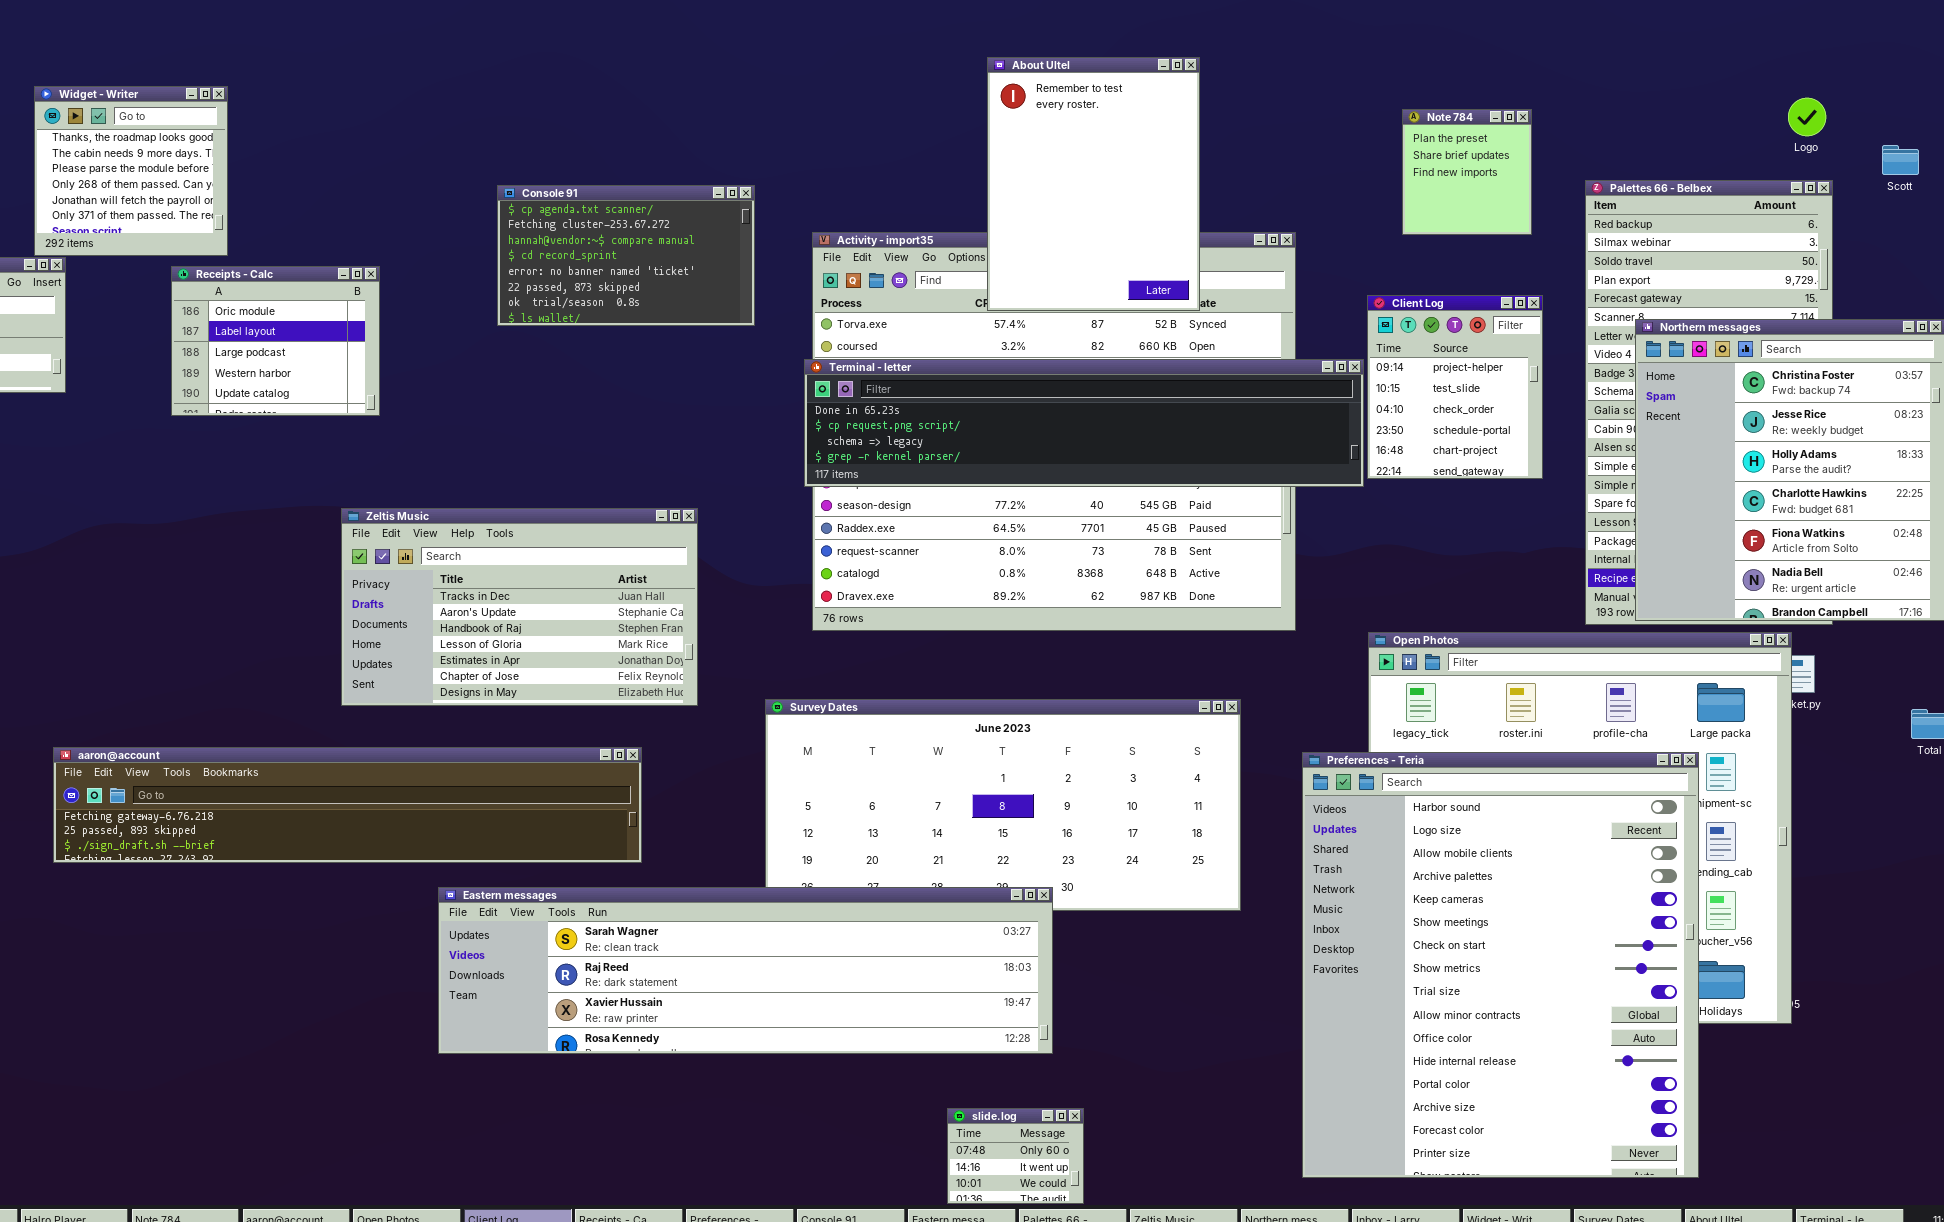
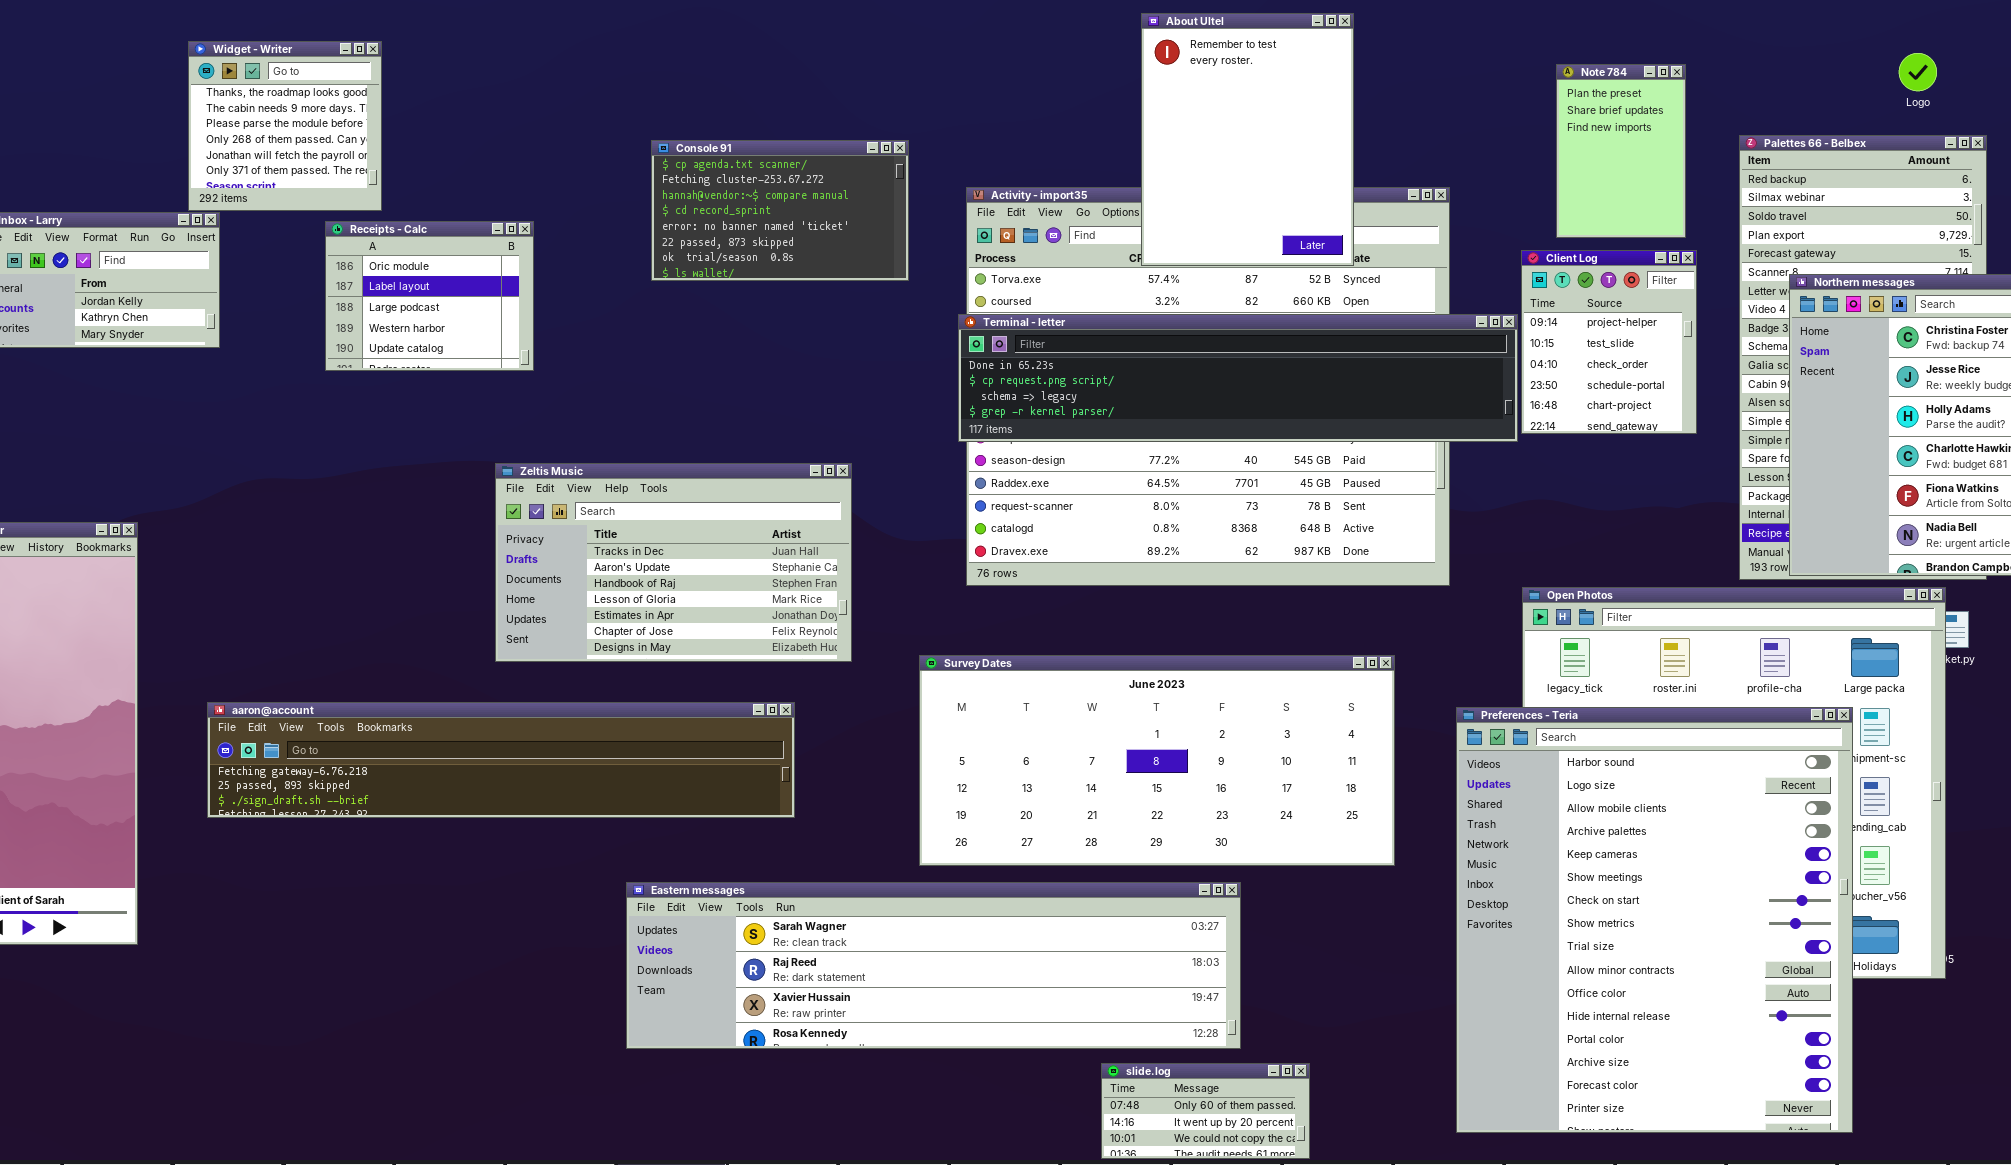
Logo: [1788,98,1826,136] -> [1899,53,1937,91], moved
Note 784: [1402,109,1532,235] -> [1556,64,1686,238], resized
Eastern messages: [438,887,1053,1054] -> [626,882,1241,1049], moved
slide.log: [947,1108,1084,1204] -> [1101,1063,1310,1159], resized

